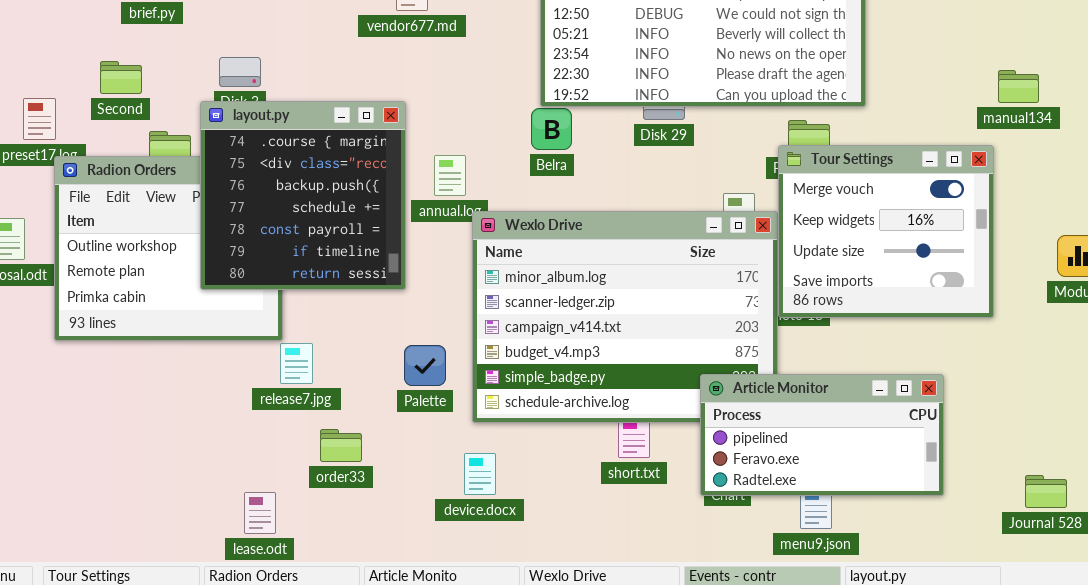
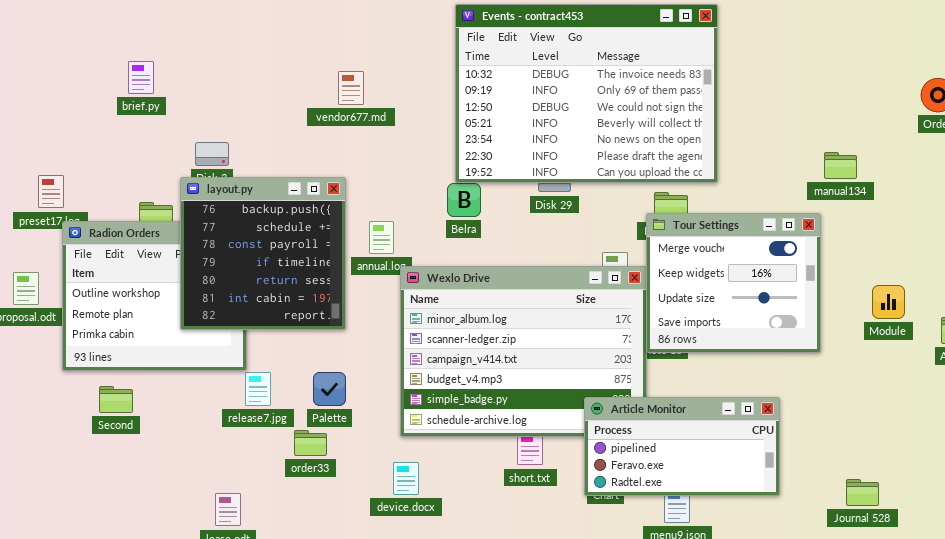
Second: [100,61,142,94] -> [99,386,133,413], moved
layout.py: [200,101,406,290] -> [180,177,346,330], scrolled down 2 rows
Palette: [404,345,446,386] -> [313,372,346,406], moved
order33: [320,429,362,462] -> [294,430,327,456], moved

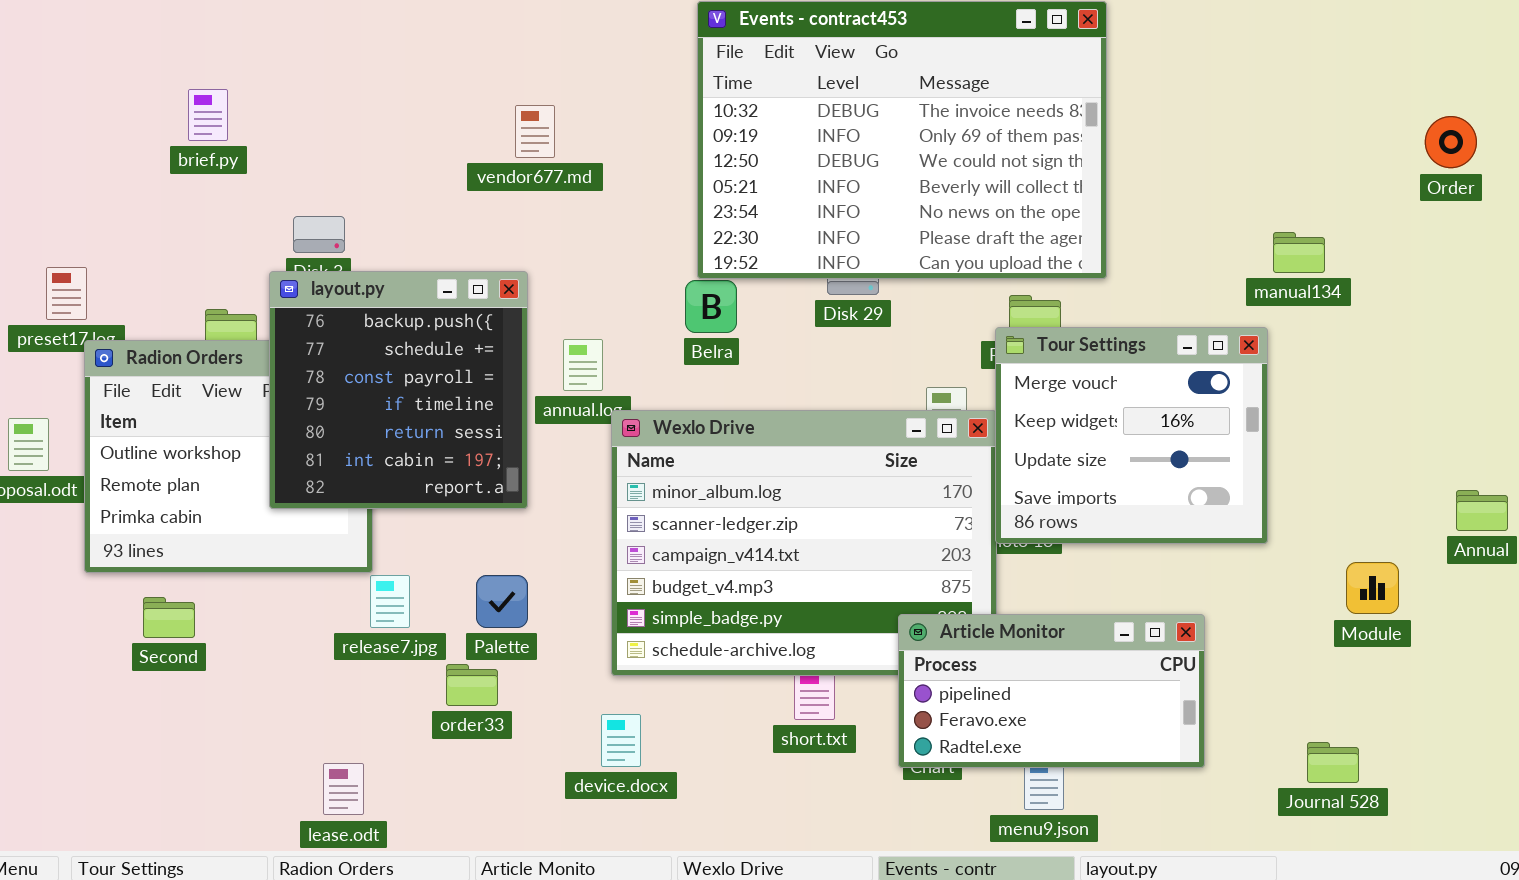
Module: [872,285,905,319] -> [1346,562,1399,614], moved

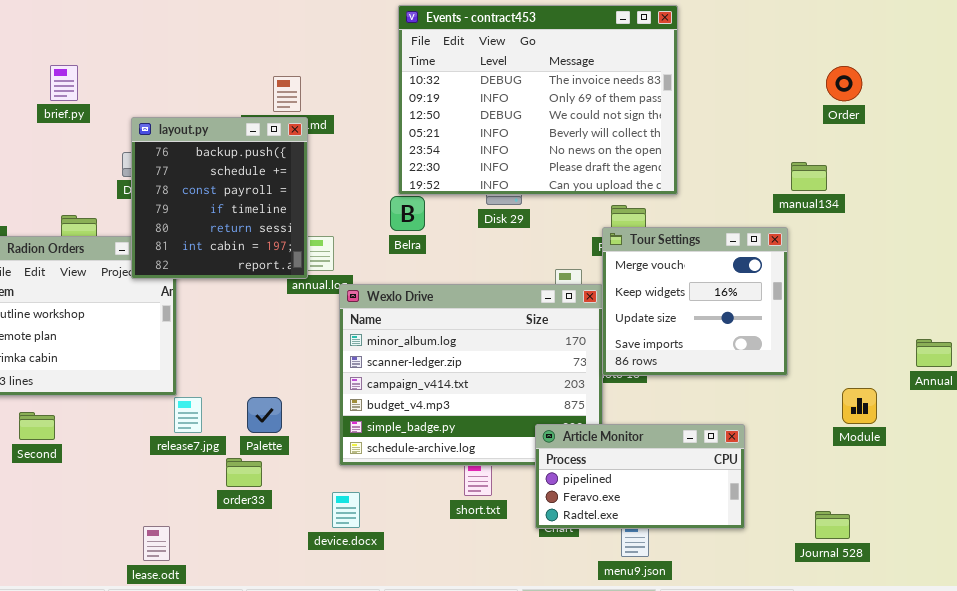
Order: [1425,116,1477,168] -> [826,66,862,101], moved
layout.py: [269,271,528,509] -> [131,117,308,279], moved

